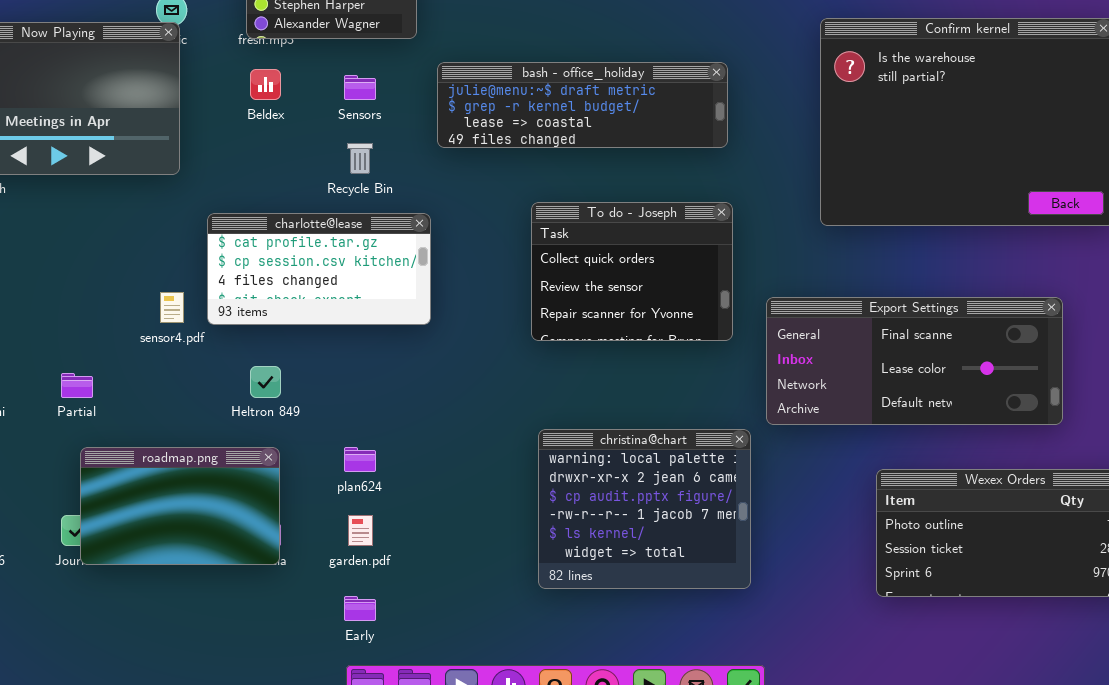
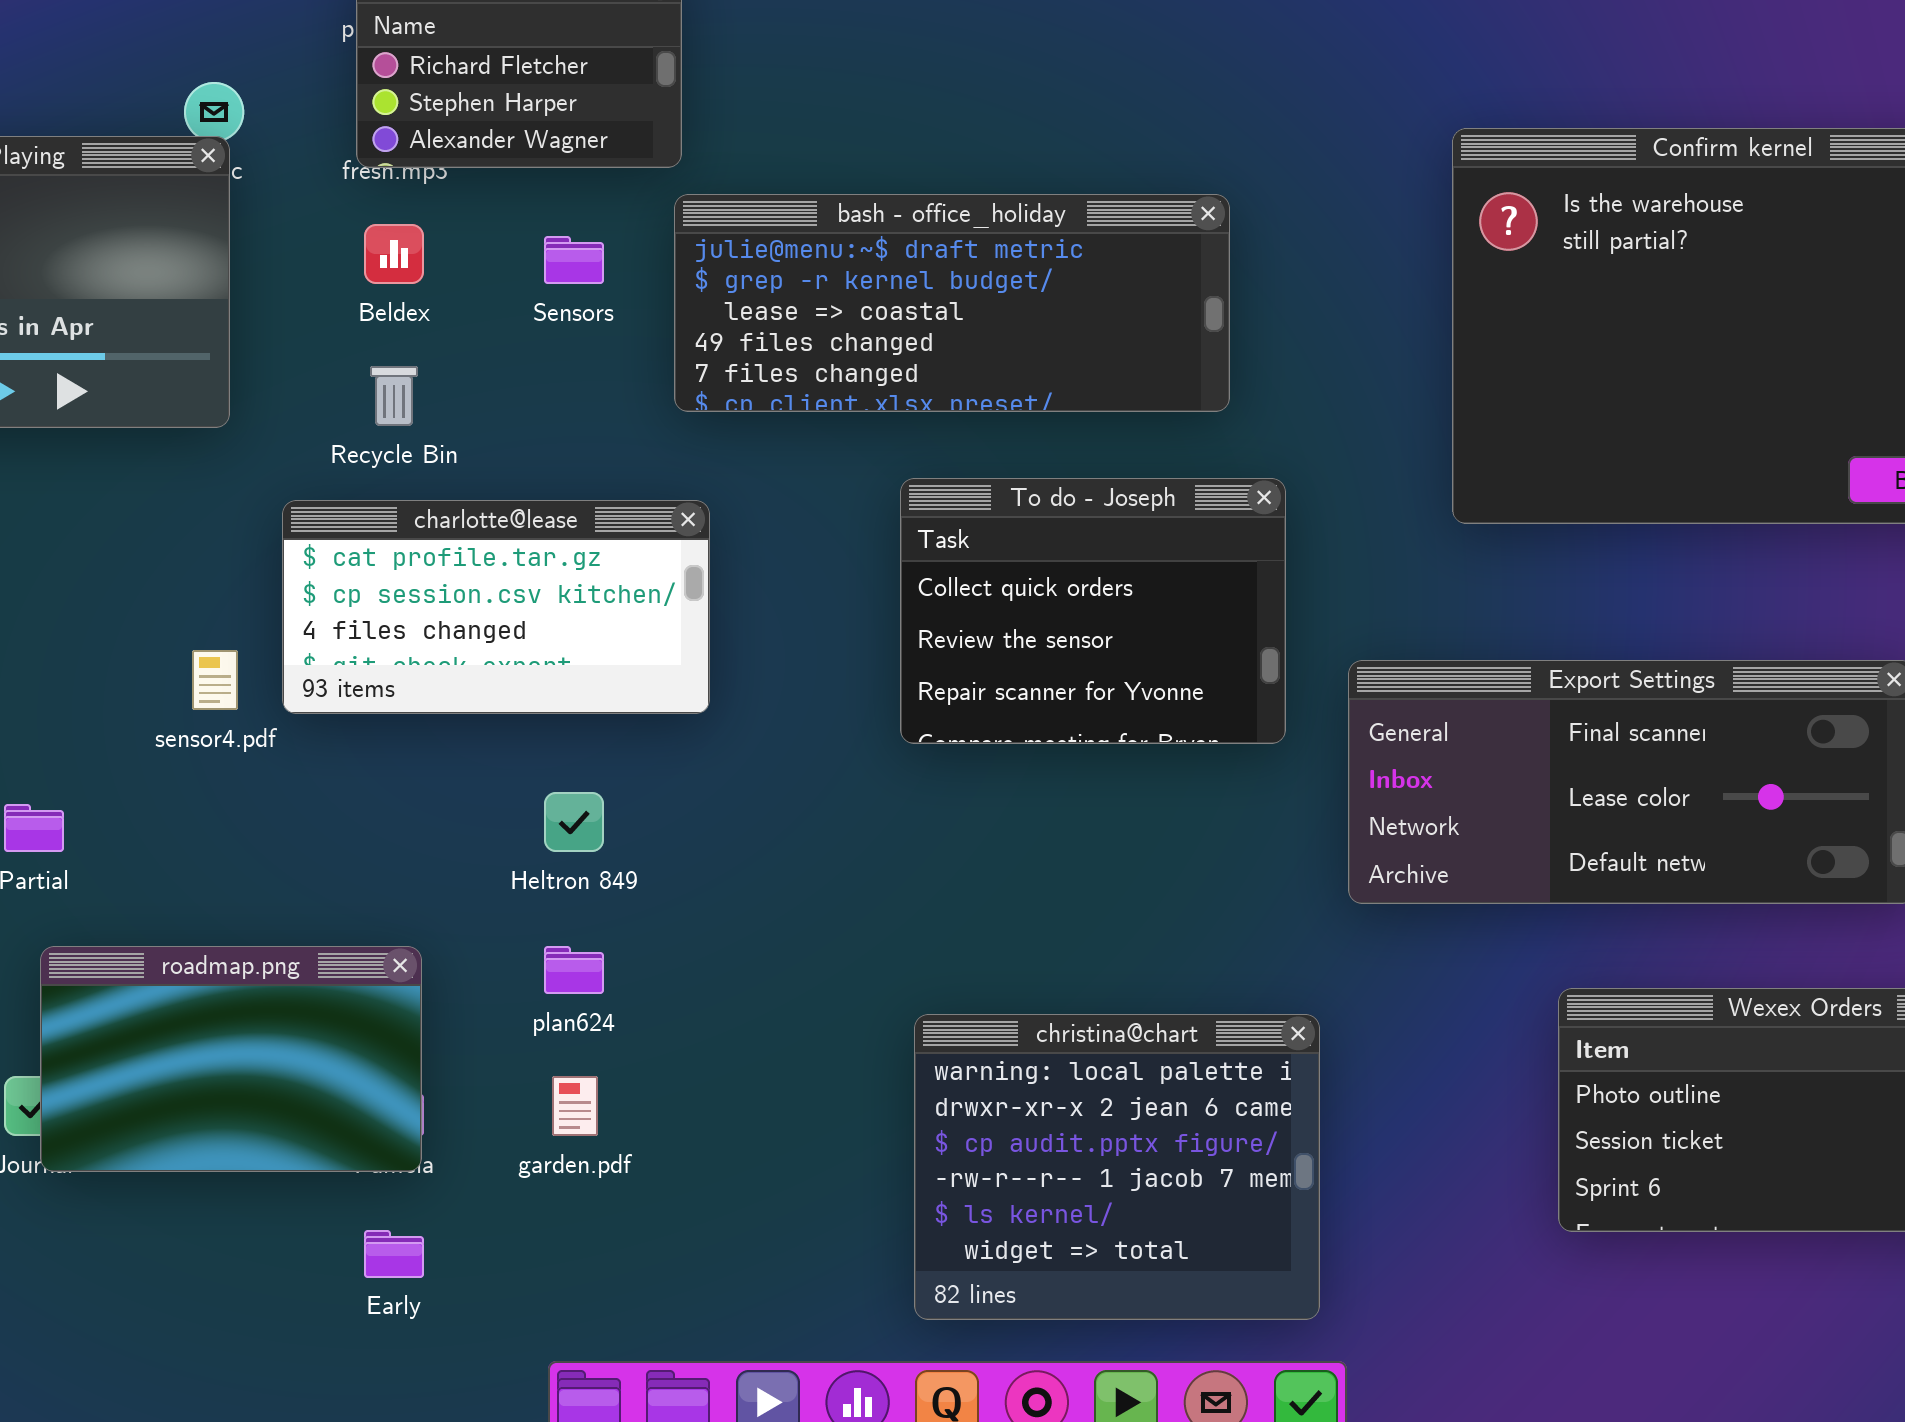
bash - office_holiday: [437,62,728,148] -> [674,194,1230,412], moved, resized
Recycle Bin: [347,143,373,174] -> [370,366,418,426], moved
Heltron 849: [250,366,281,398] -> [544,792,604,852], moved
christina@chart: [538,429,751,589] -> [914,1014,1320,1320], moved
Early: [344,596,376,621] -> [364,1230,424,1278], moved

